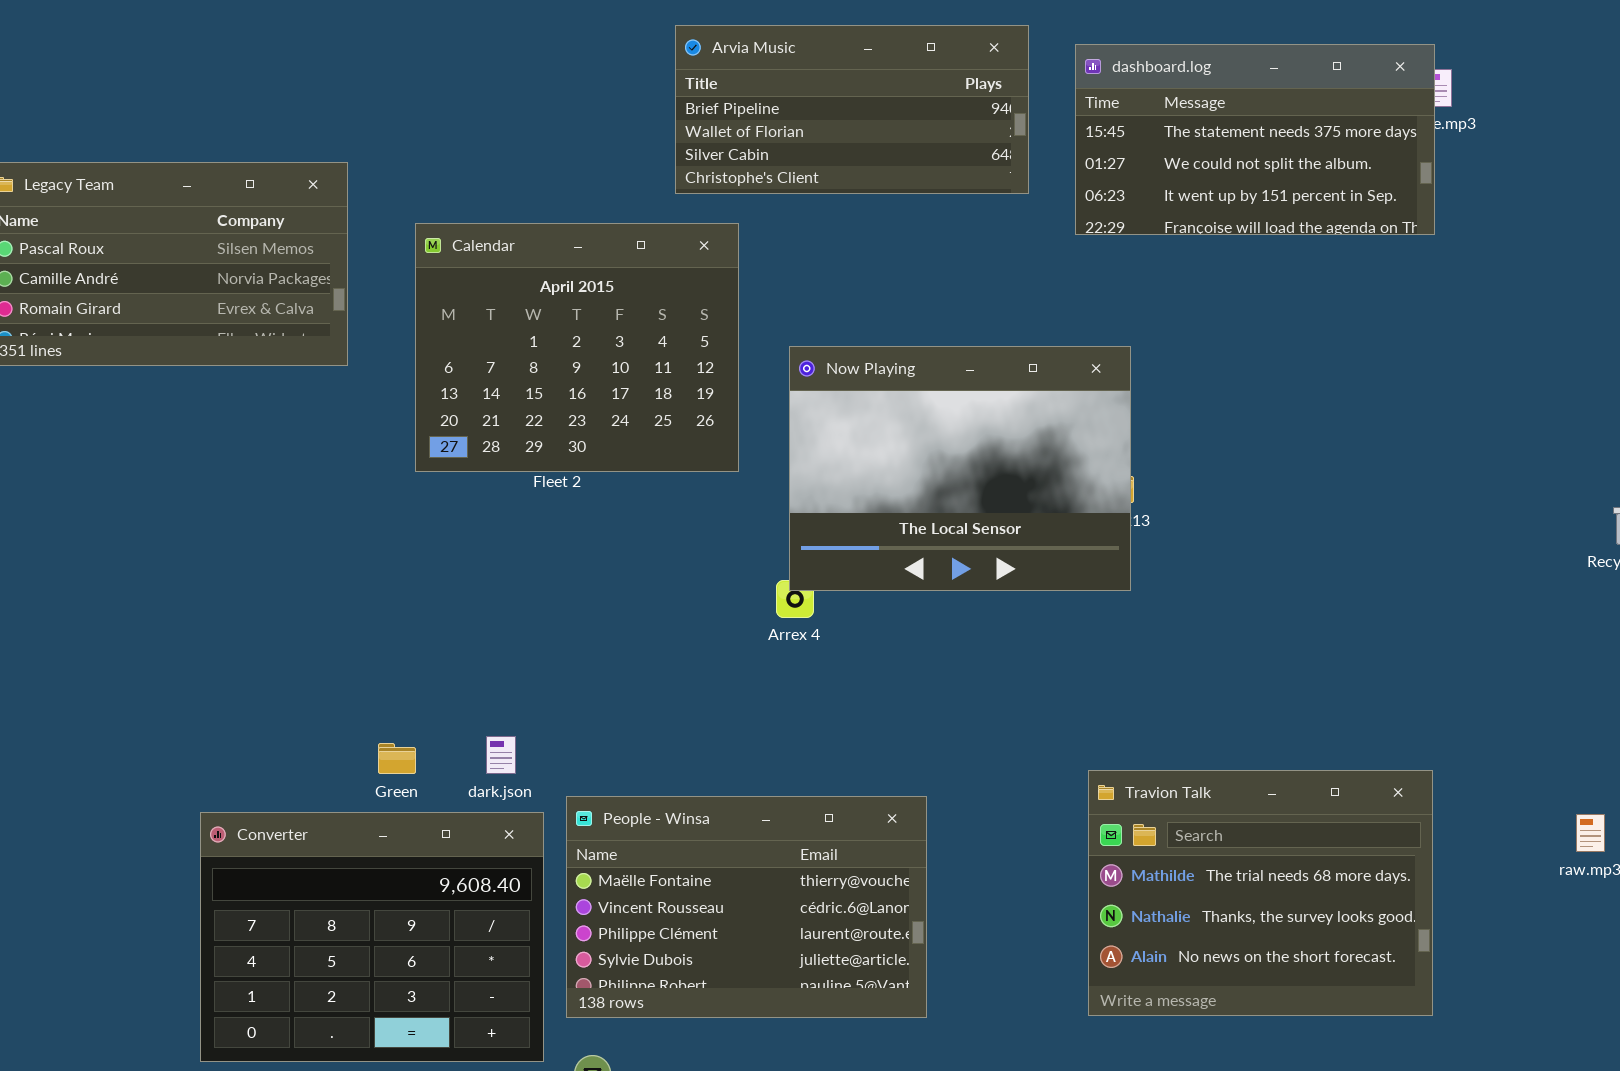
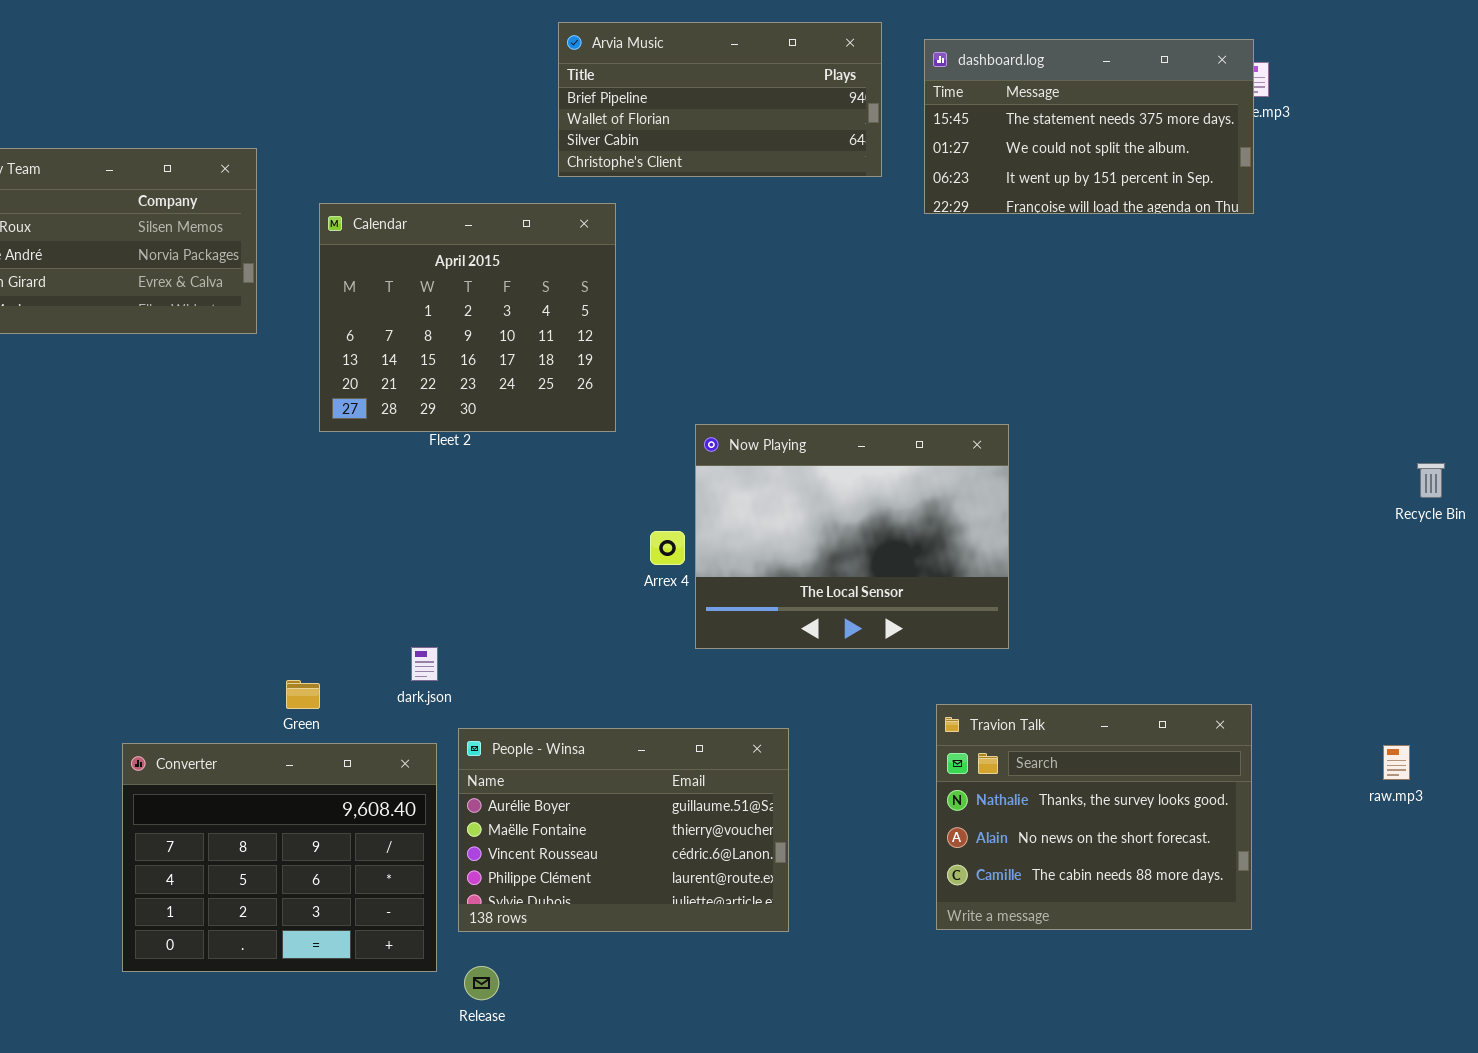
Now Playing: [789,346,1131,591] -> [695,424,1009,649], moved
dark.json: [486,736,516,774] -> [411,647,438,681], moved
Travion Talk: [1088,770,1433,1016] -> [936,704,1252,930], scrolled down 1 row
People - Winsa: [566,796,927,1018] -> [458,728,789,932], scrolled up 1 row

